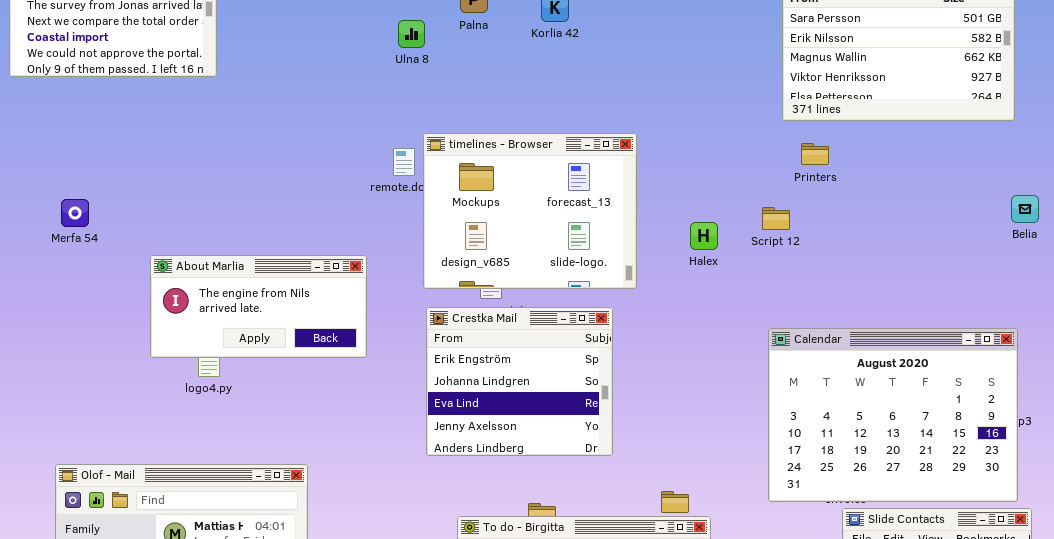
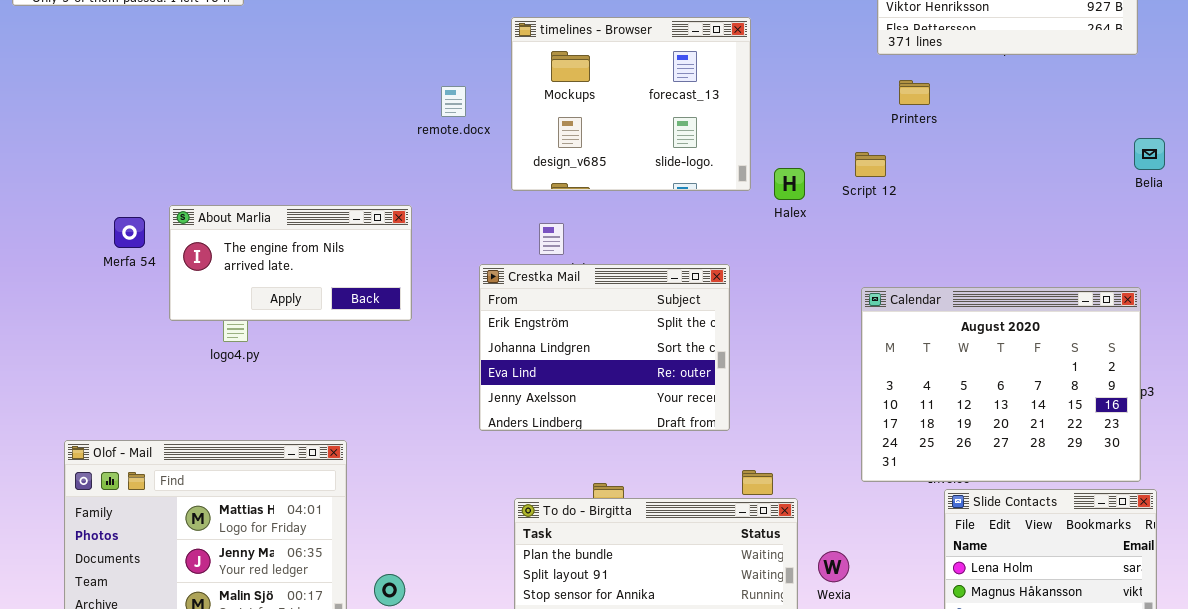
timelines - Browser: [423,133,637,289] -> [511,17,751,191], moved
Merfa 54: [61,199,89,227] -> [114,217,145,248], moved
Crestka Mail: [426,307,613,456] -> [479,264,730,431], resized

